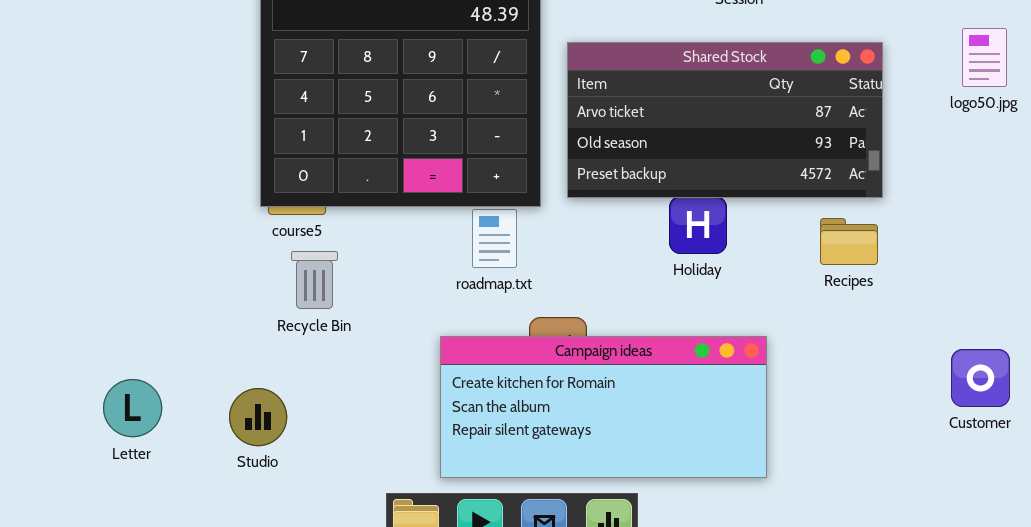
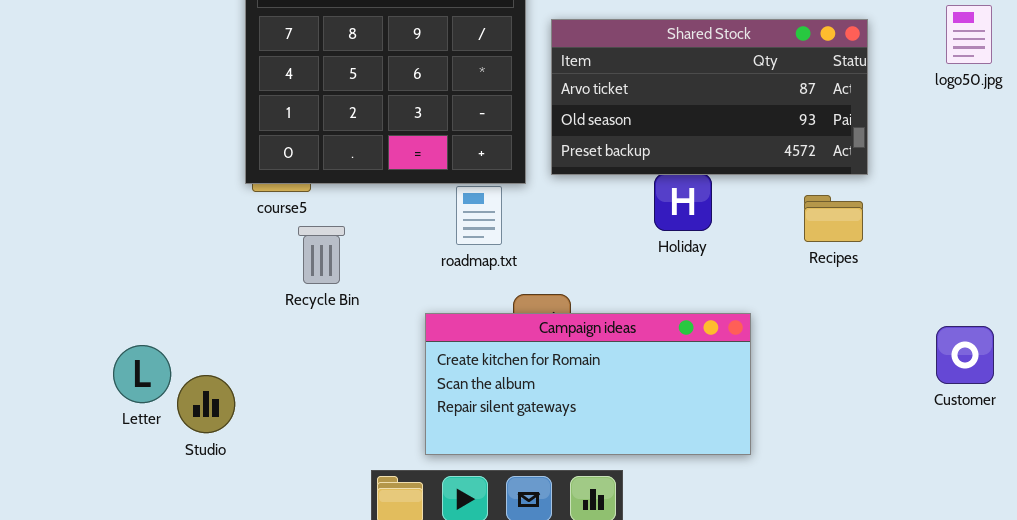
Recycle Bin: [291,251,338,309] -> [298,226,345,284], moved
Letter: [103,379,162,437] -> [113,345,171,403], moved
Studio: [229,388,287,446] -> [177,375,235,433], moved

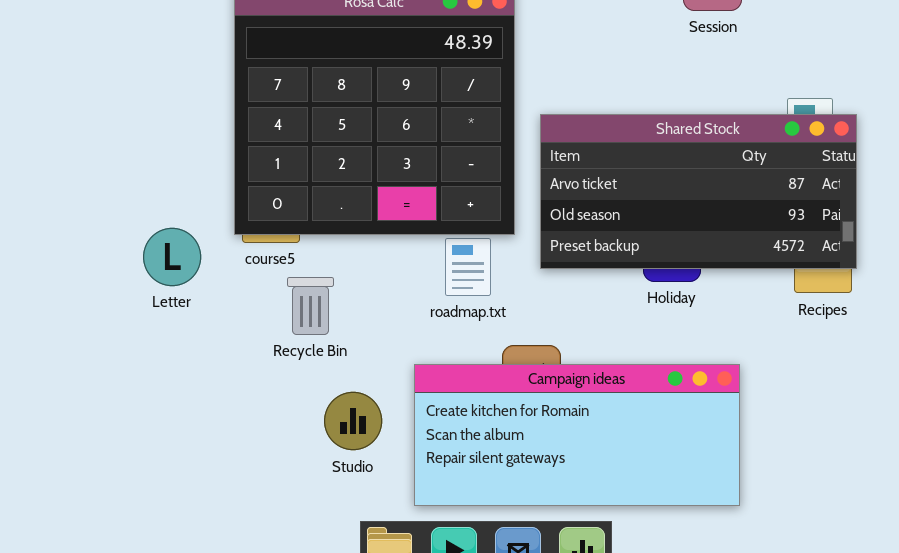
Shared Stock: [551,19,868,175] -> [540,114,857,269], moved
Letter: [113,345,171,403] -> [143,228,201,286], moved
Studio: [177,375,235,433] -> [324,392,382,450], moved

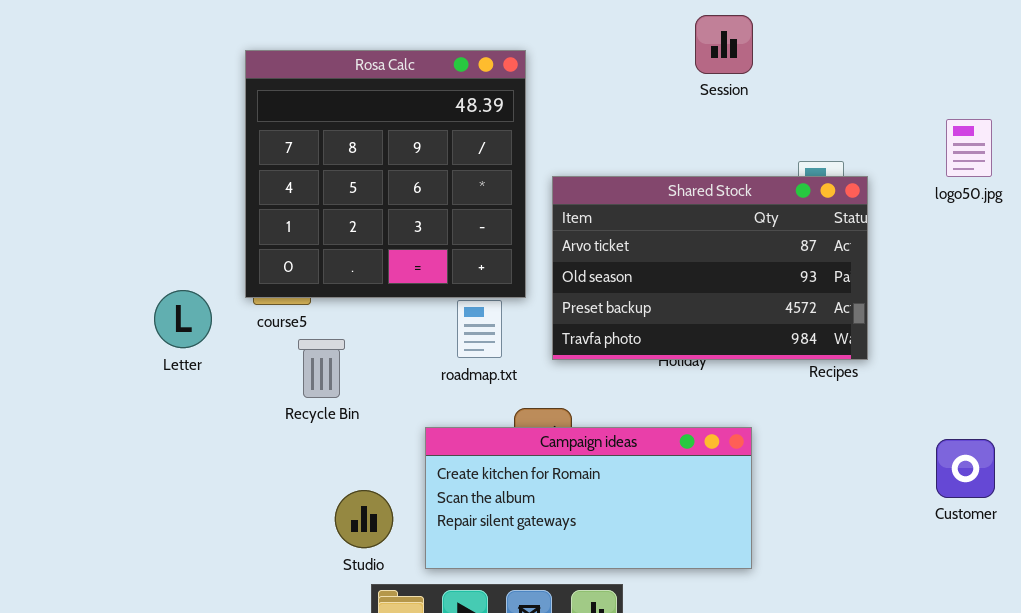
Shared Stock: [540,114,857,269] -> [552,176,868,360], resized
Studio: [324,392,382,450] -> [335,490,393,548], moved

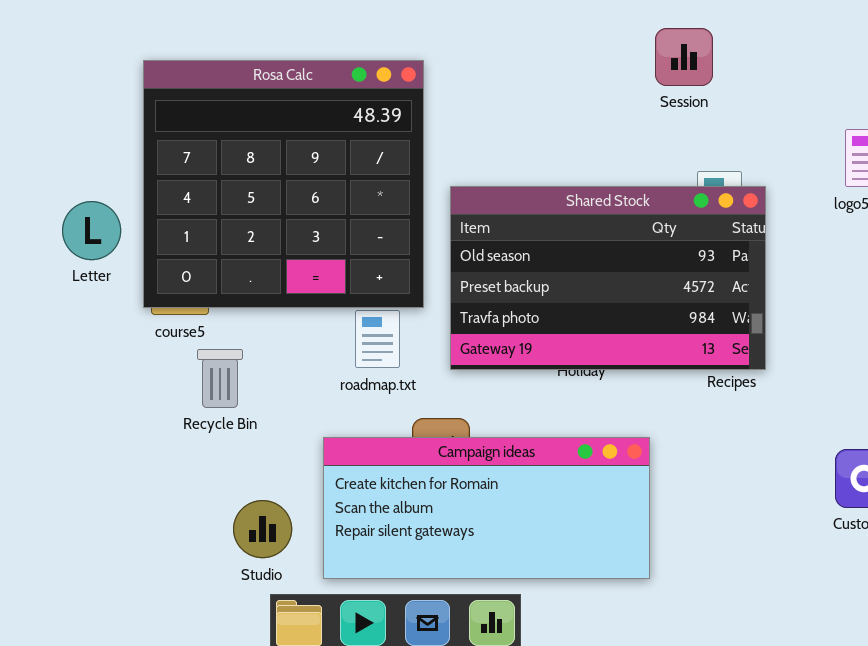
Session: [695,15,753,74] -> [655,28,713,86], moved
Shared Stock: [552,176,868,360] -> [450,186,766,370], scrolled down 1 row
Letter: [154,290,212,348] -> [62,201,121,260], moved

